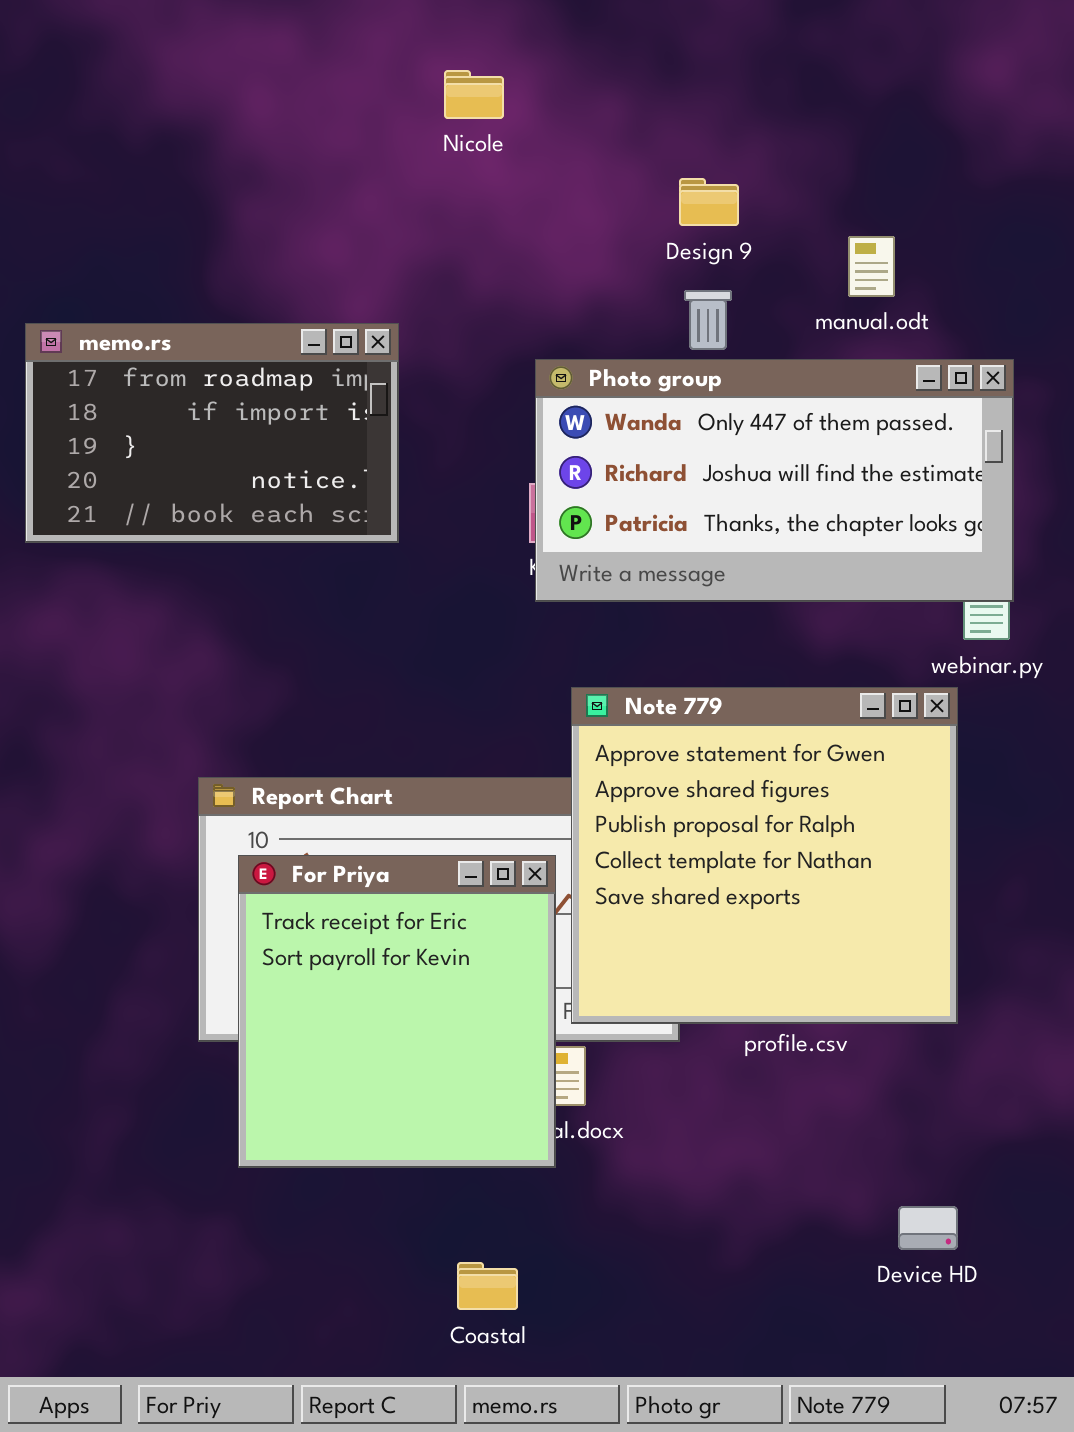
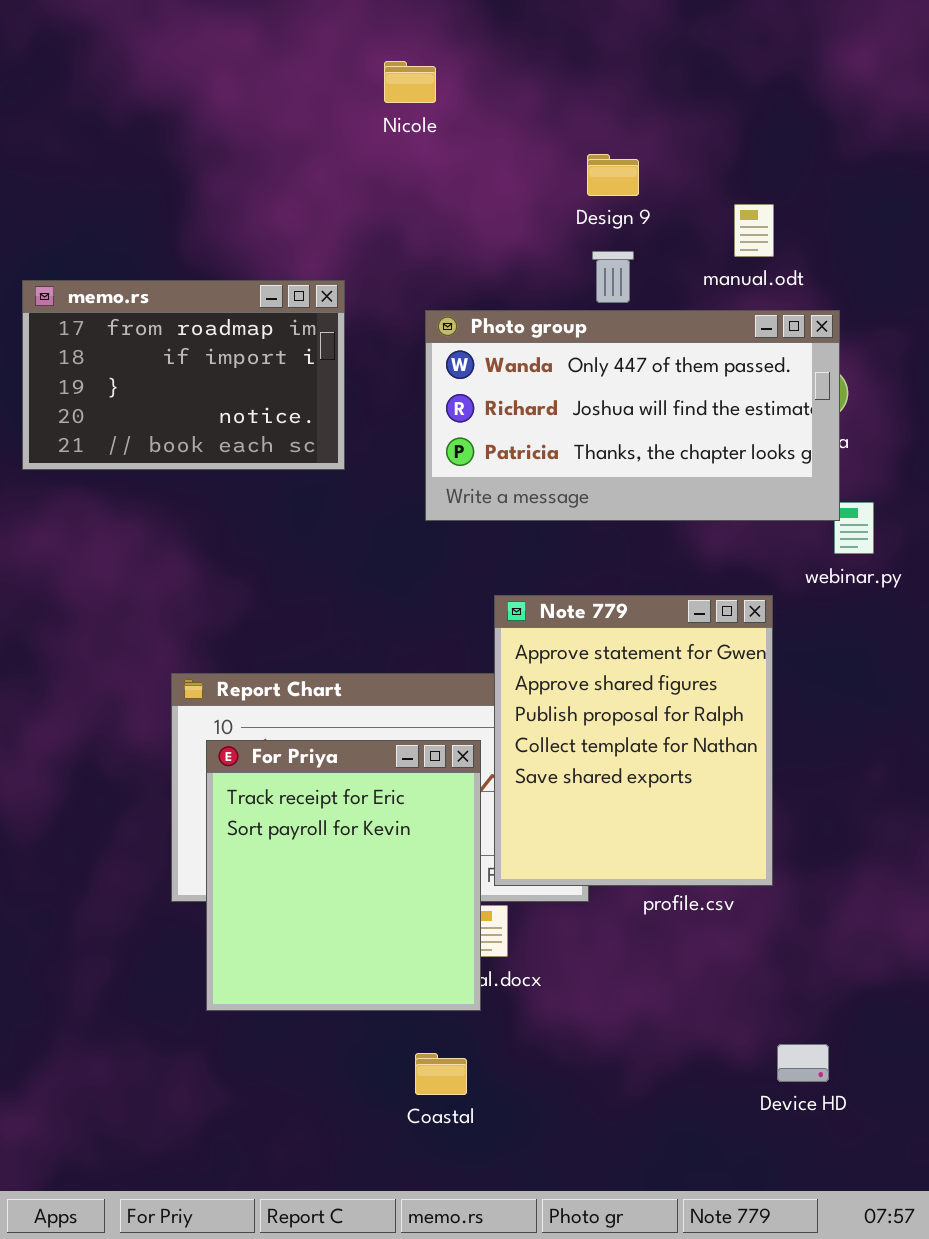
Photo group: [535,359,1014,602] -> [425,310,840,521], moved
Note 779: [571,687,958,1024] -> [494,595,773,886], resized
Coastal: [457,1262,518,1310] -> [415,1053,467,1095], moved

